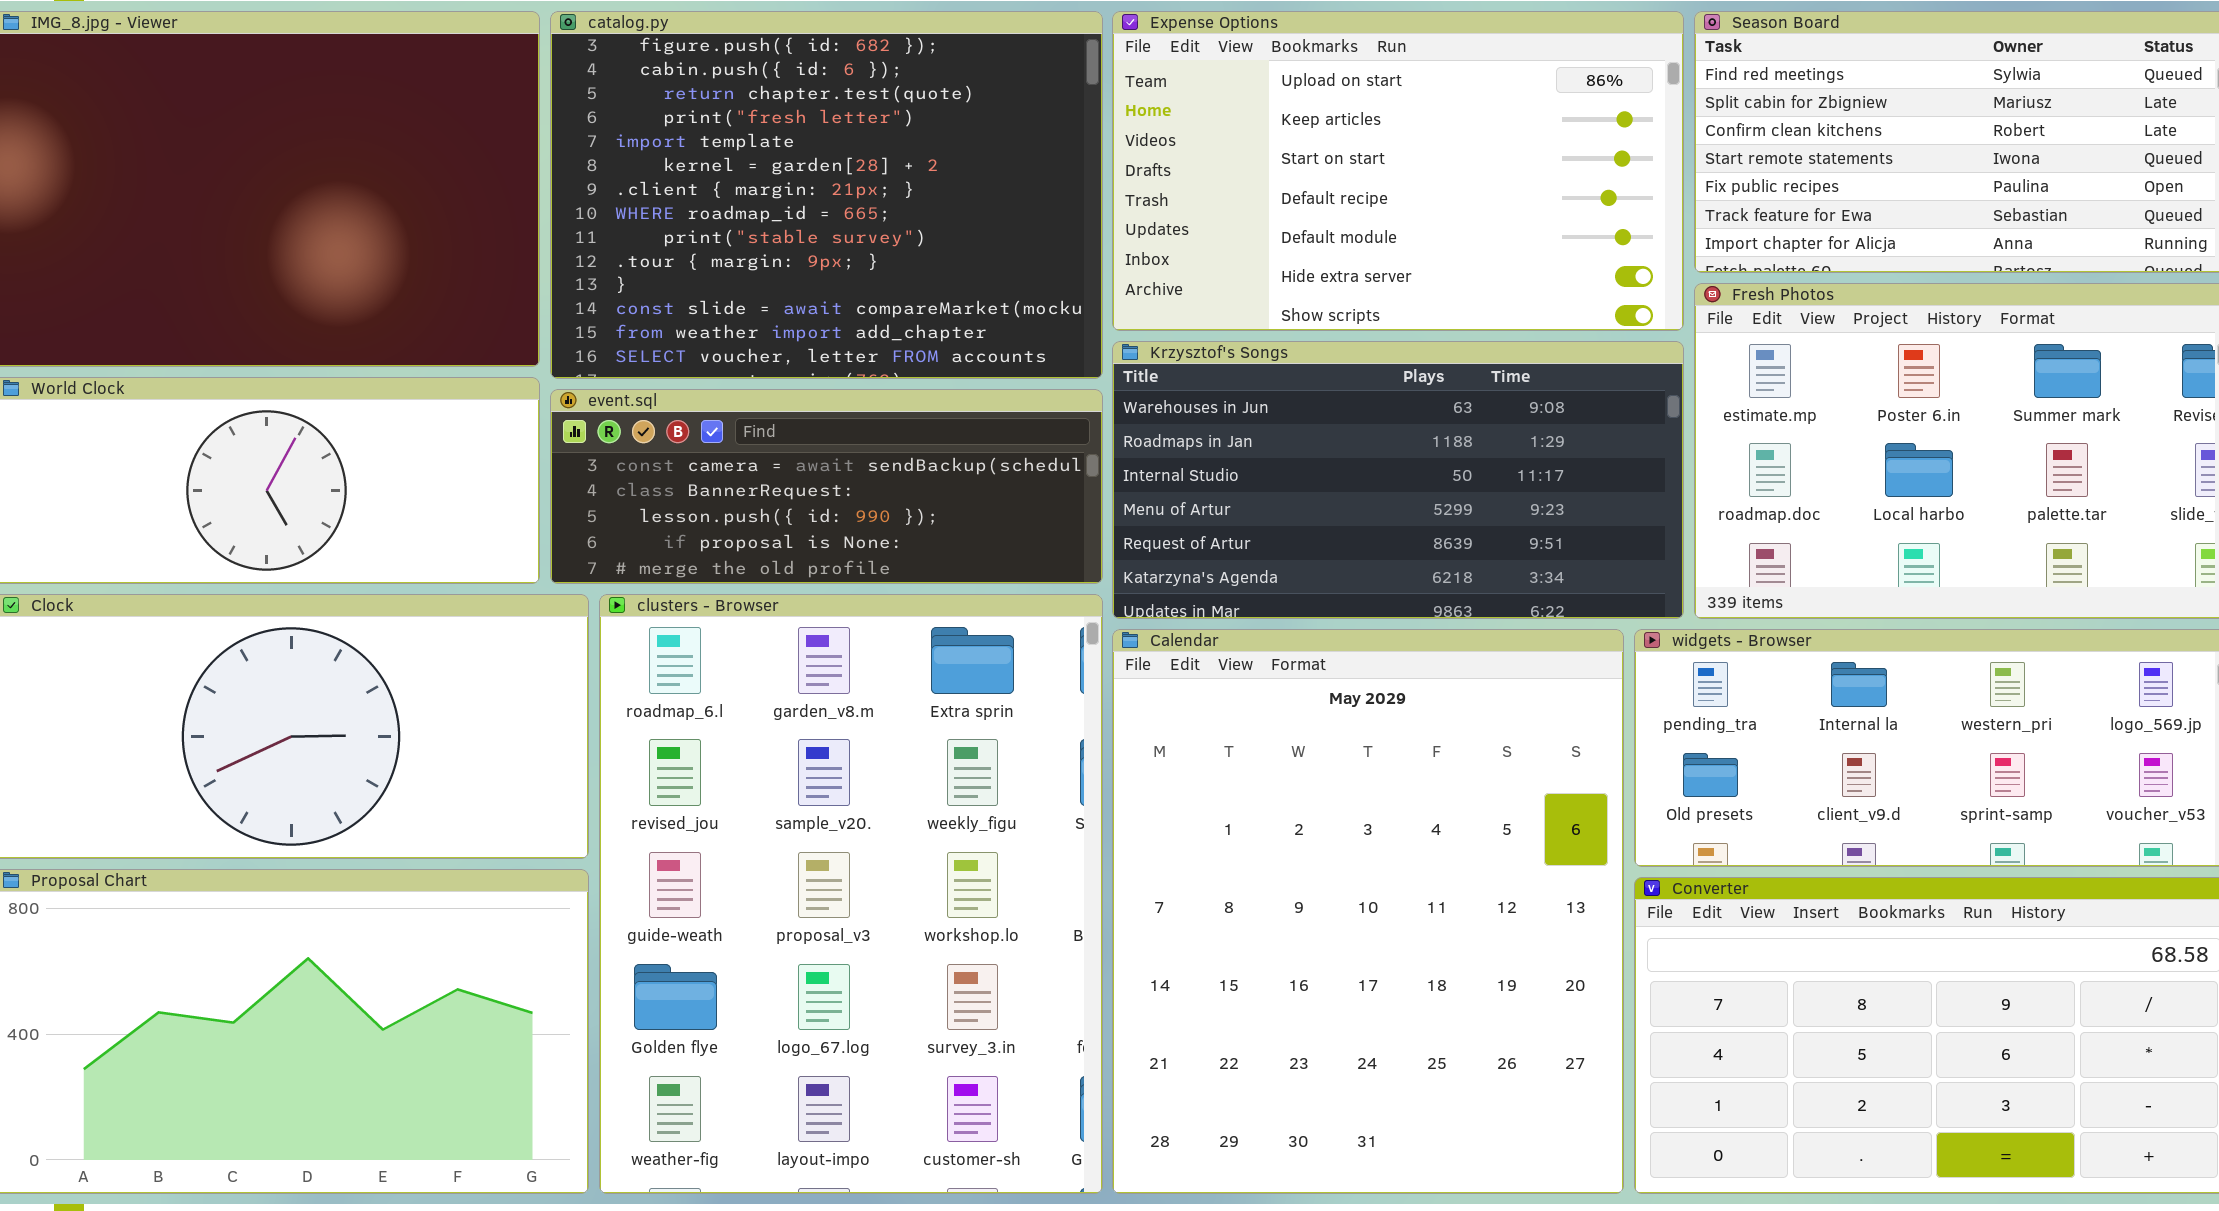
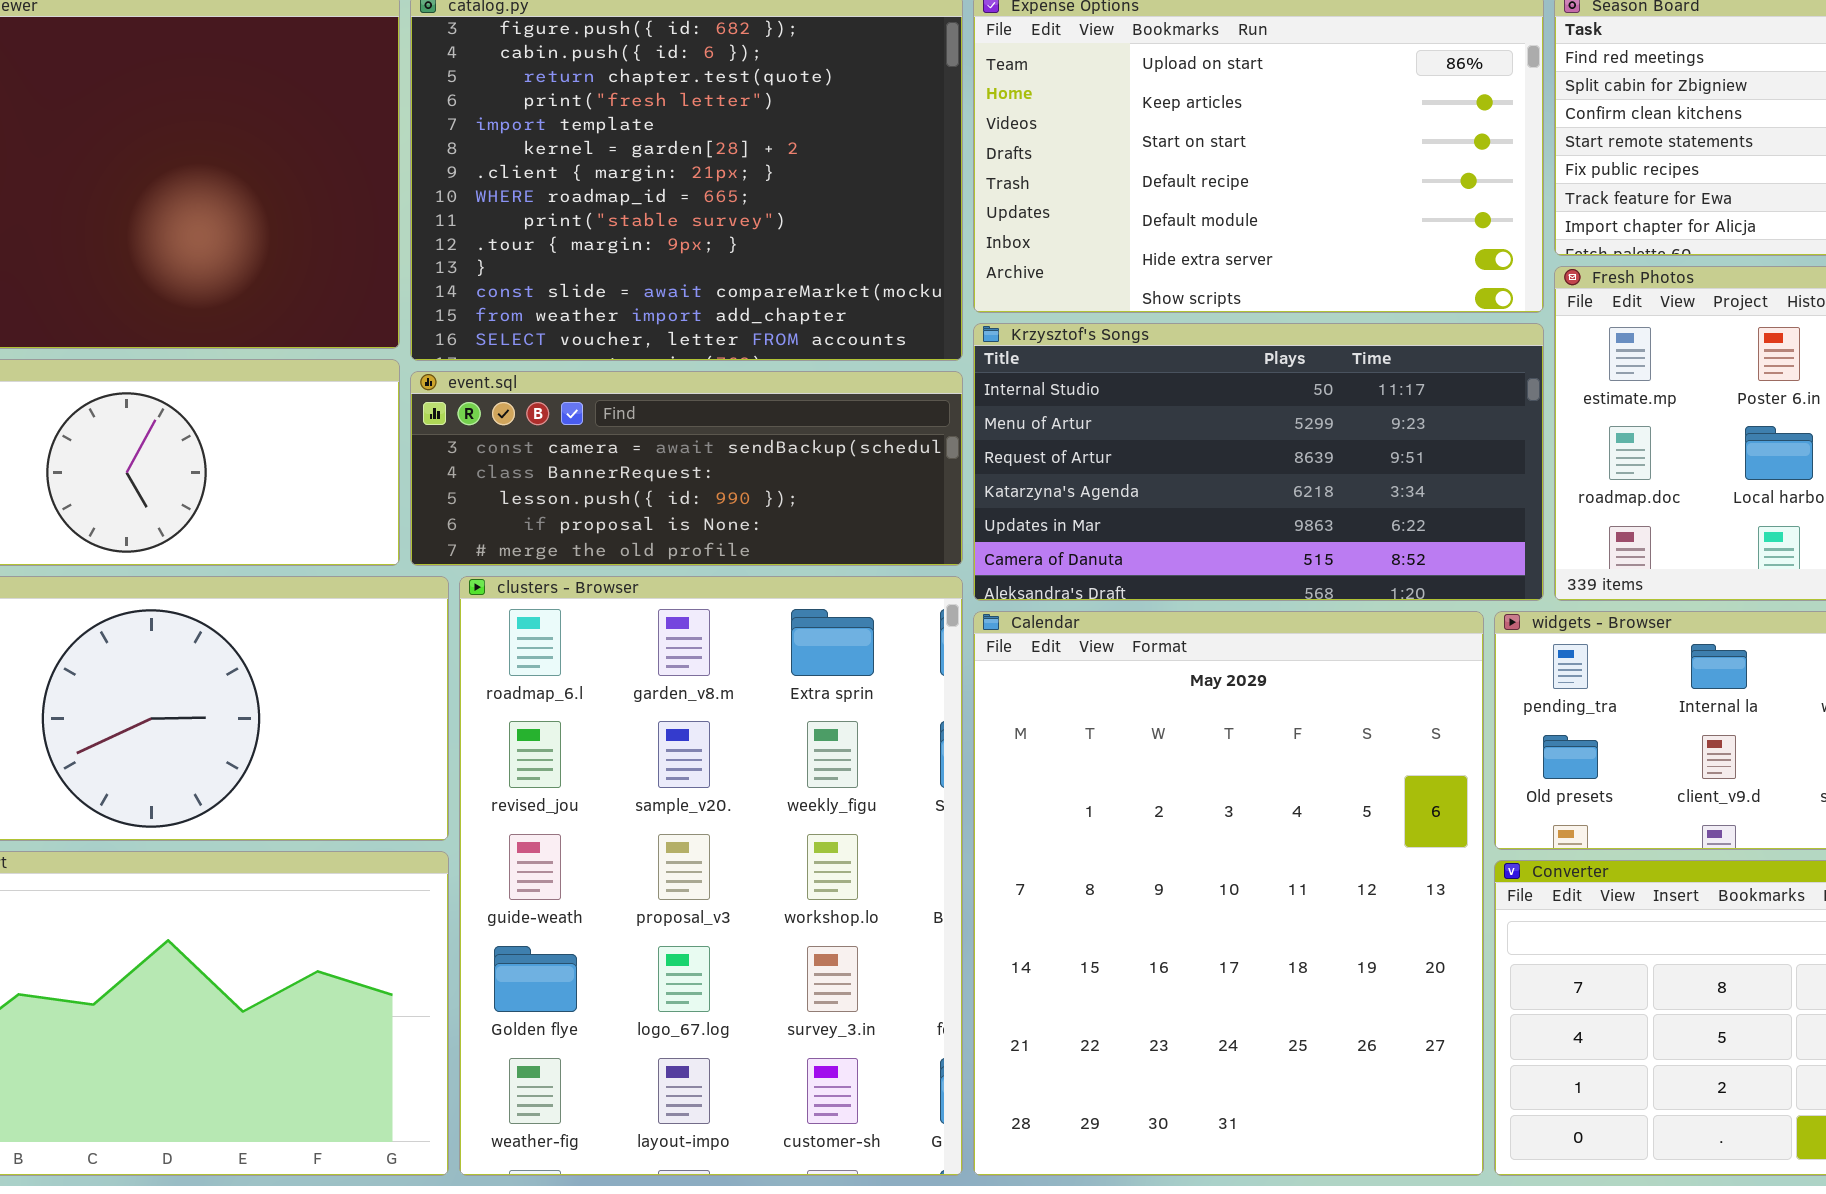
Krzysztof's Songs: [1112,341,1684,619] -> [973,323,1544,601], scrolled down 2 rows

